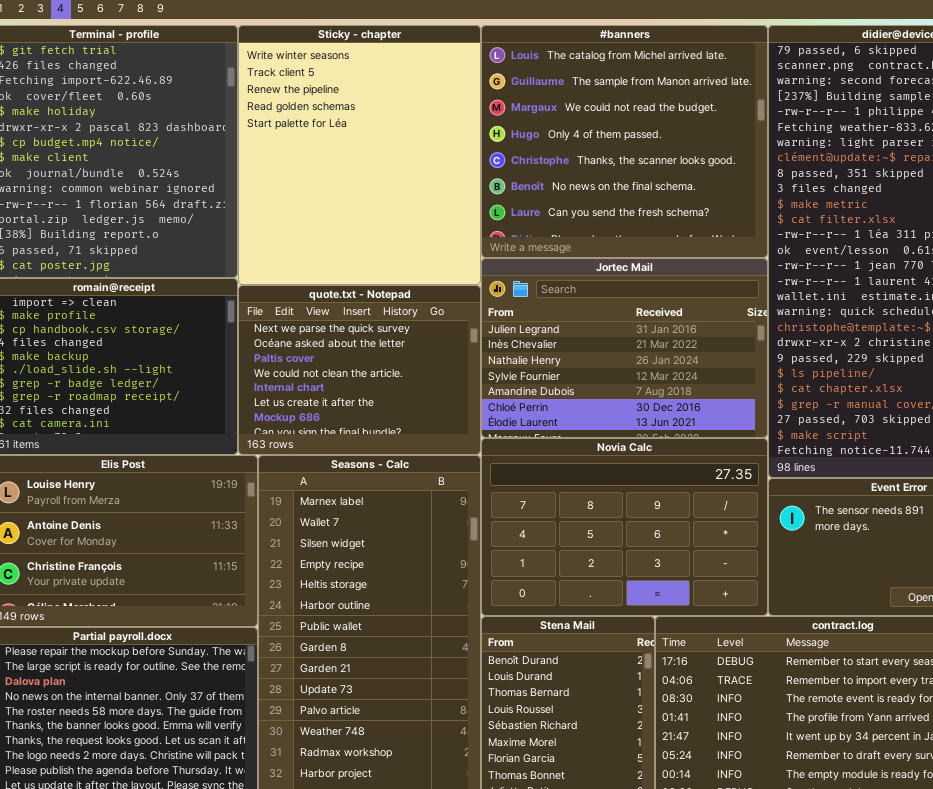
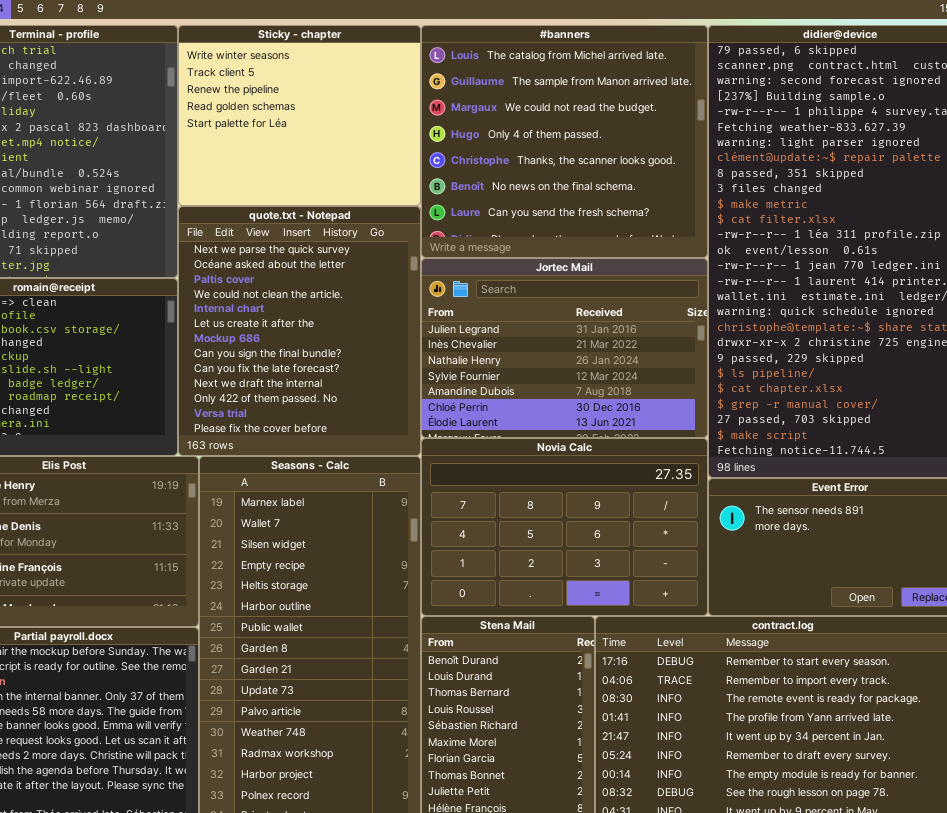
Sticky - chapter: [238,25,481,285] -> [178,25,421,206], resized
quote.txt - Notepad: [238,285,481,455] -> [178,206,421,456], resized

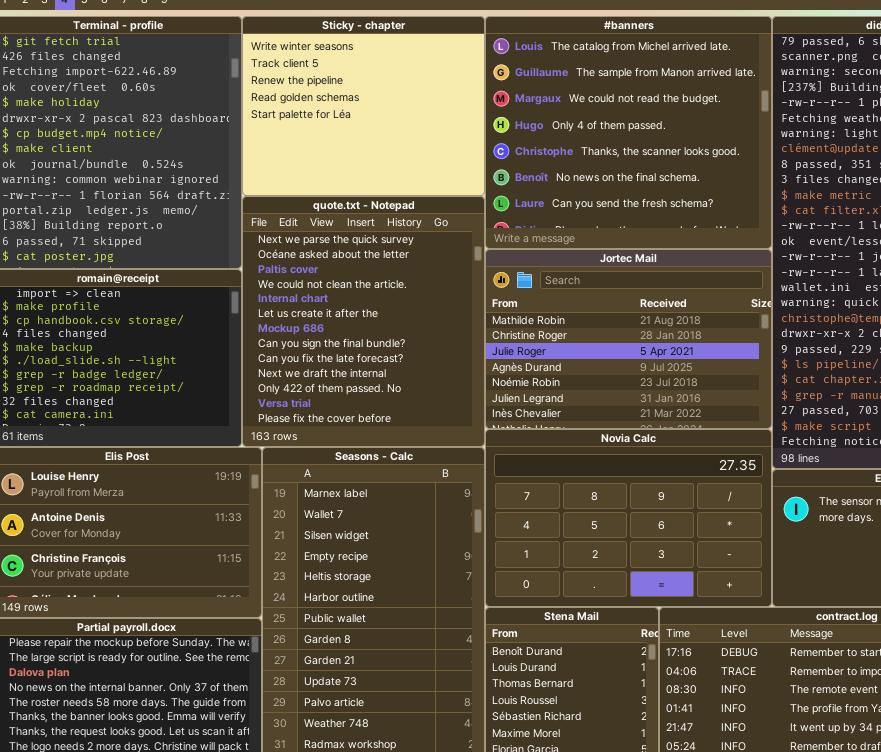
Jortec Mail: [421,258,708,438] -> [485,249,772,429], scrolled up 5 rows

